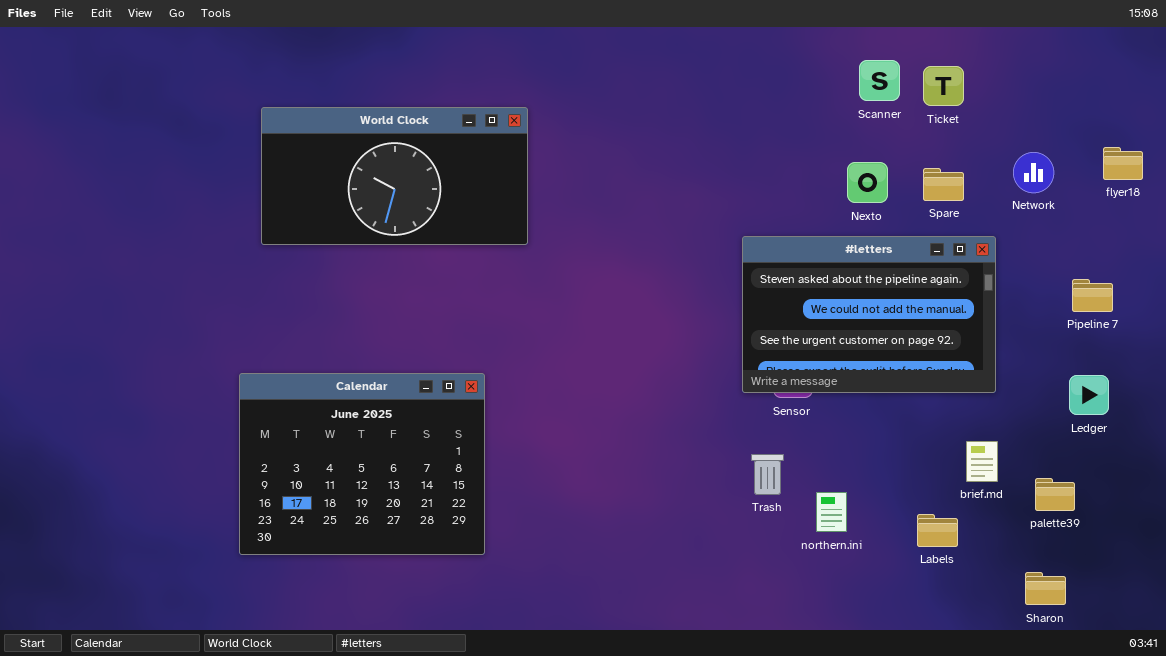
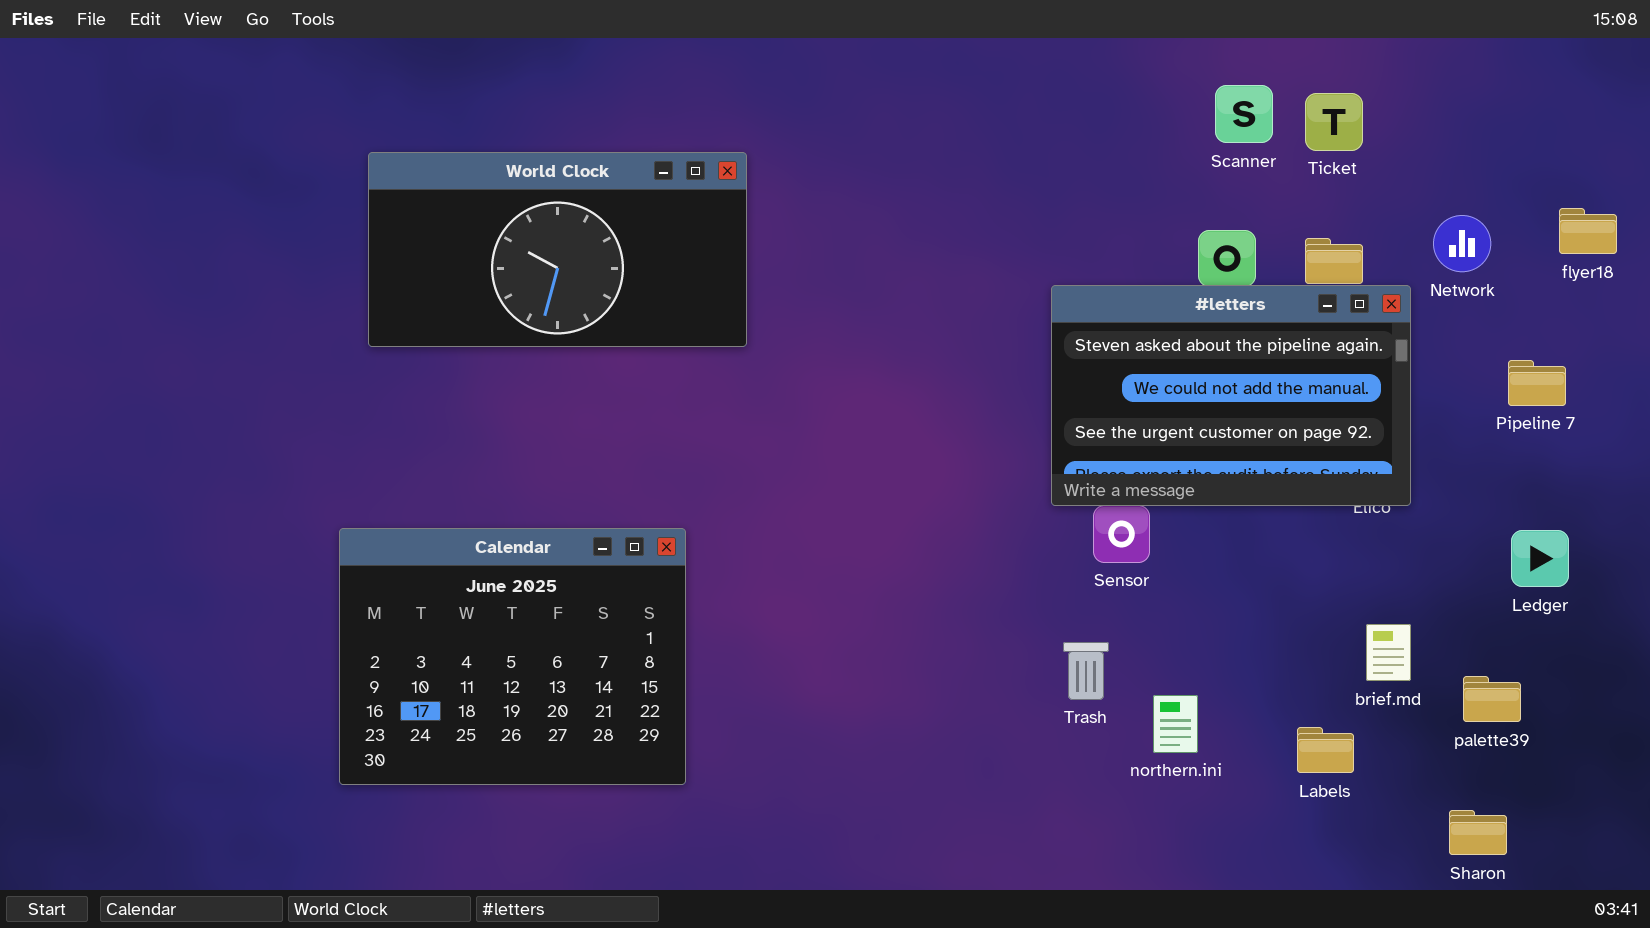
#letters: [742,236,996,393] -> [1051,285,1411,506], moved
Pipeline 7: [1072,279,1113,312] -> [1508,360,1566,406], moved

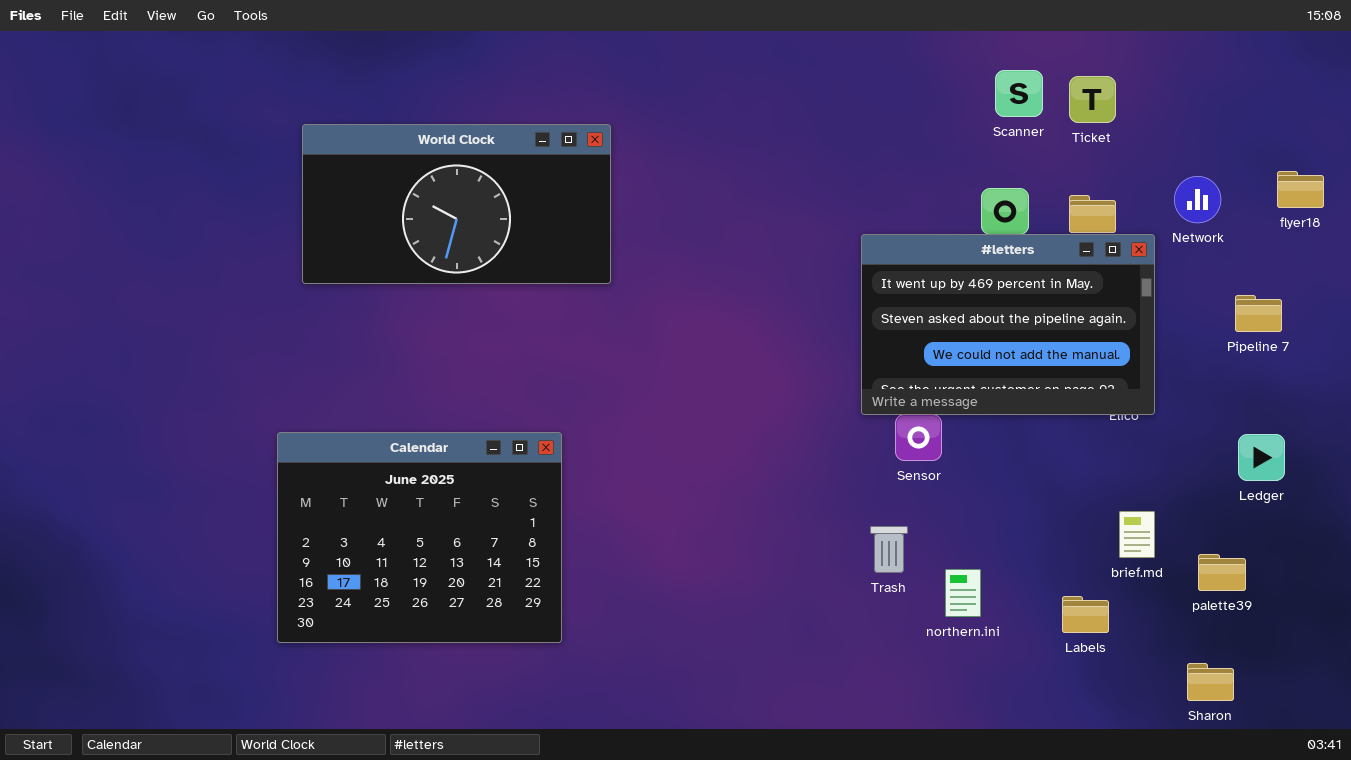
#letters: [1051,285,1411,506] -> [861,234,1155,415], scrolled up 1 row

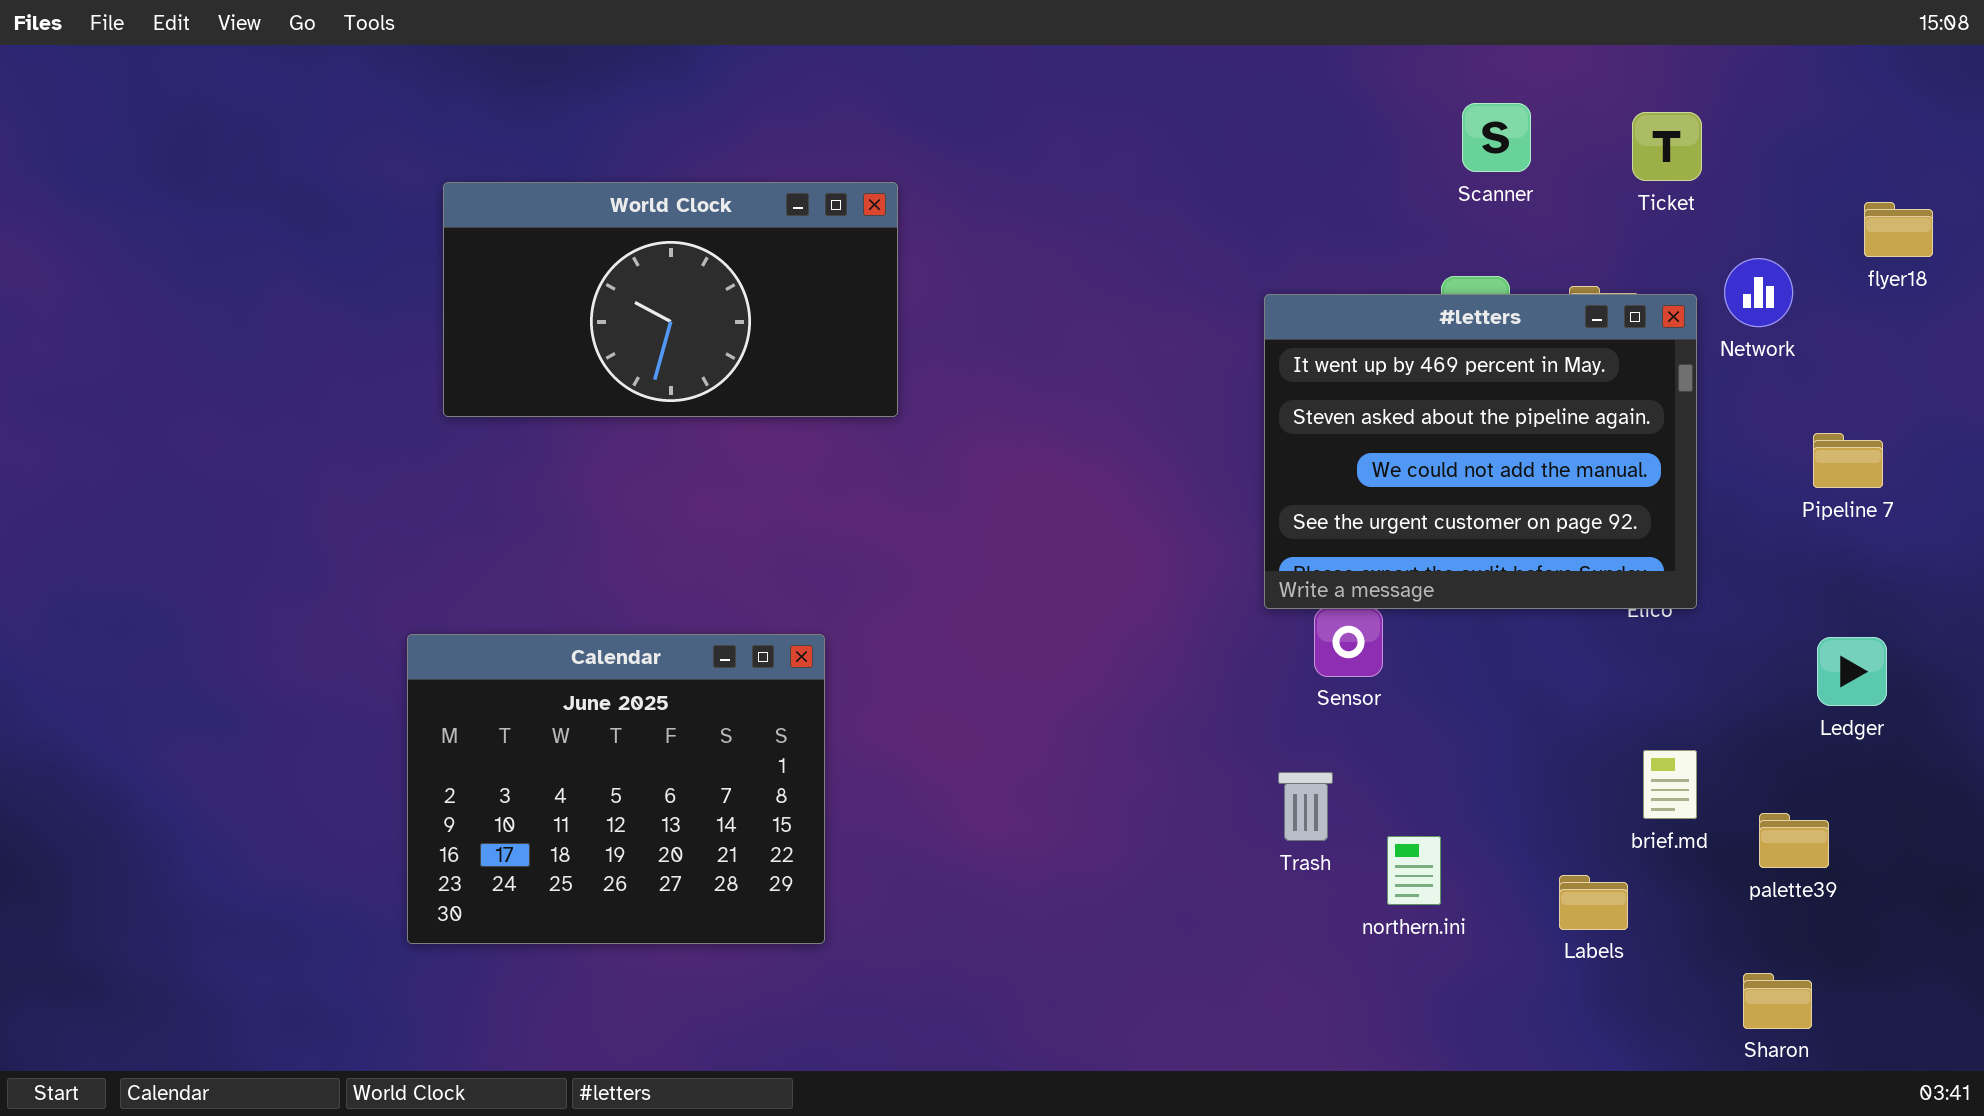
Ticket: [1069,76,1116,123] -> [1632,112,1702,181], moved
flyer18: [1277,171,1324,208] -> [1864,202,1933,257], moved
#letters: [861,234,1155,415] -> [1264,294,1697,609], resized

